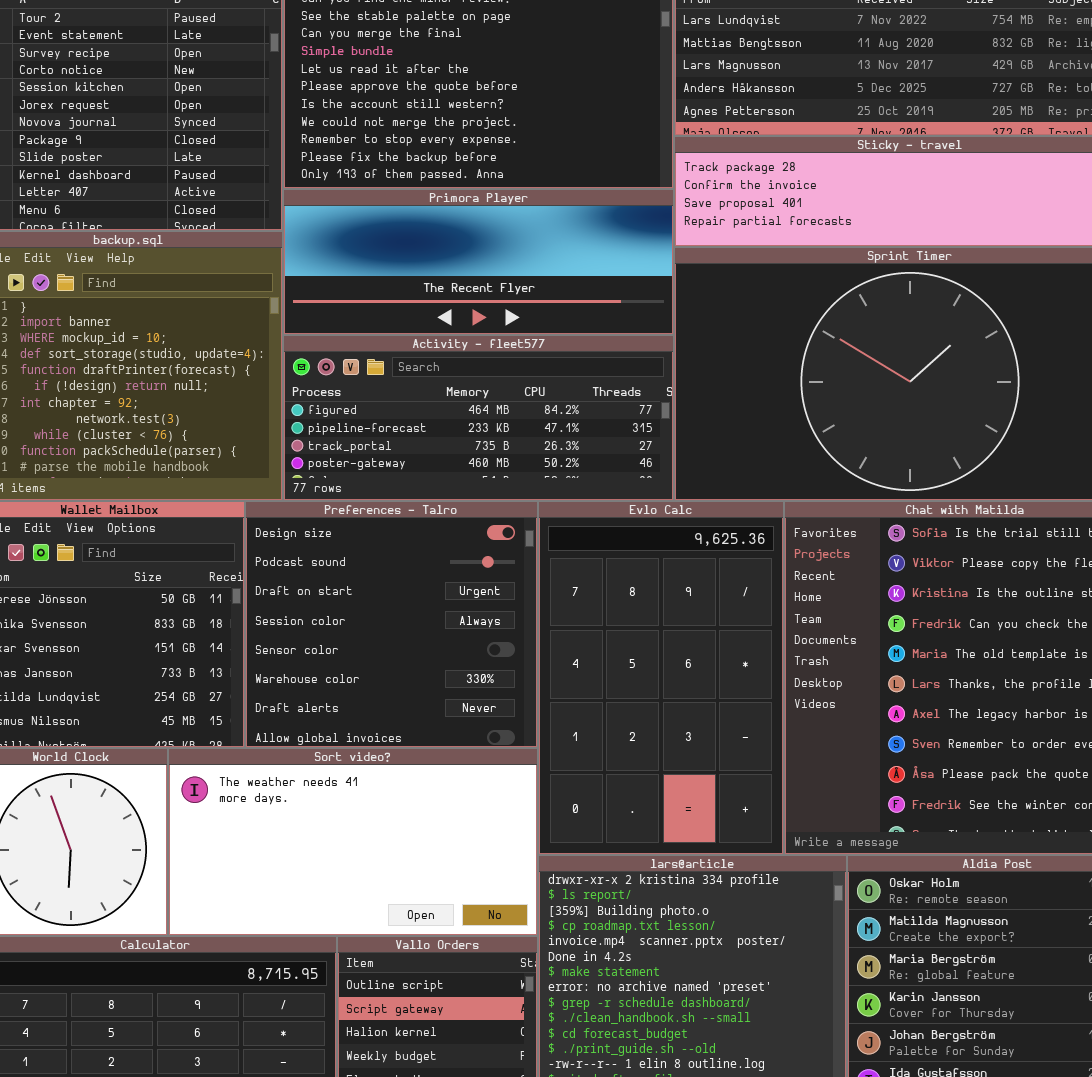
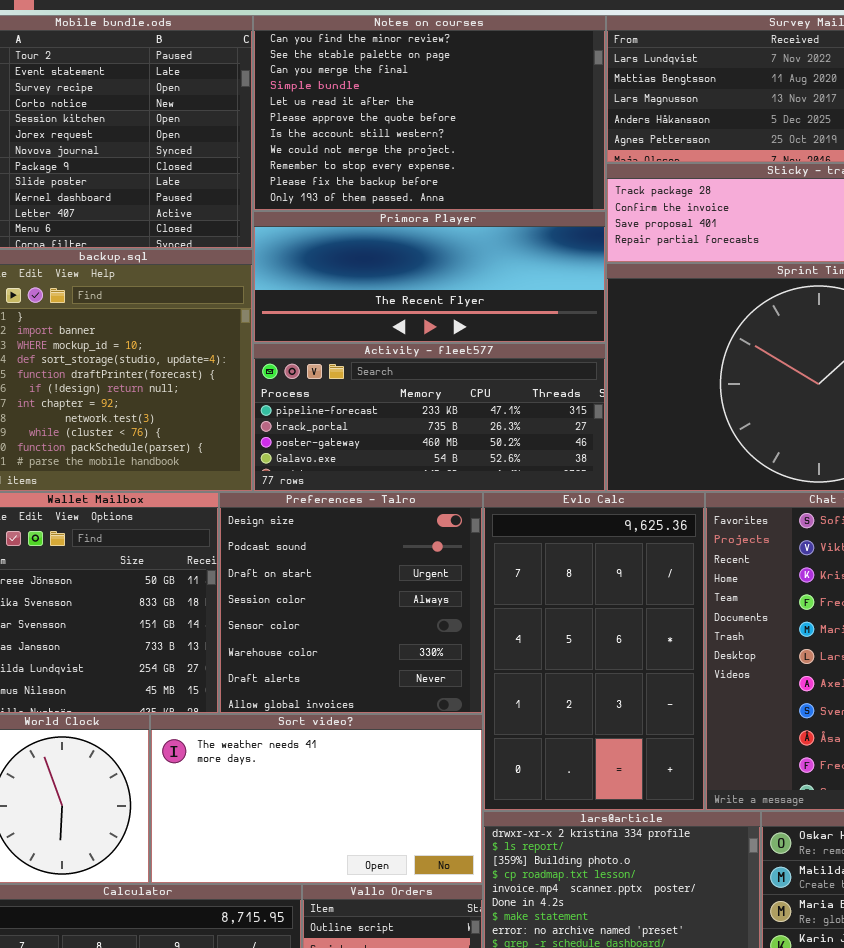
Activity - fleet577: [283,335,674,501] -> [253,343,606,492], scrolled down 1 row

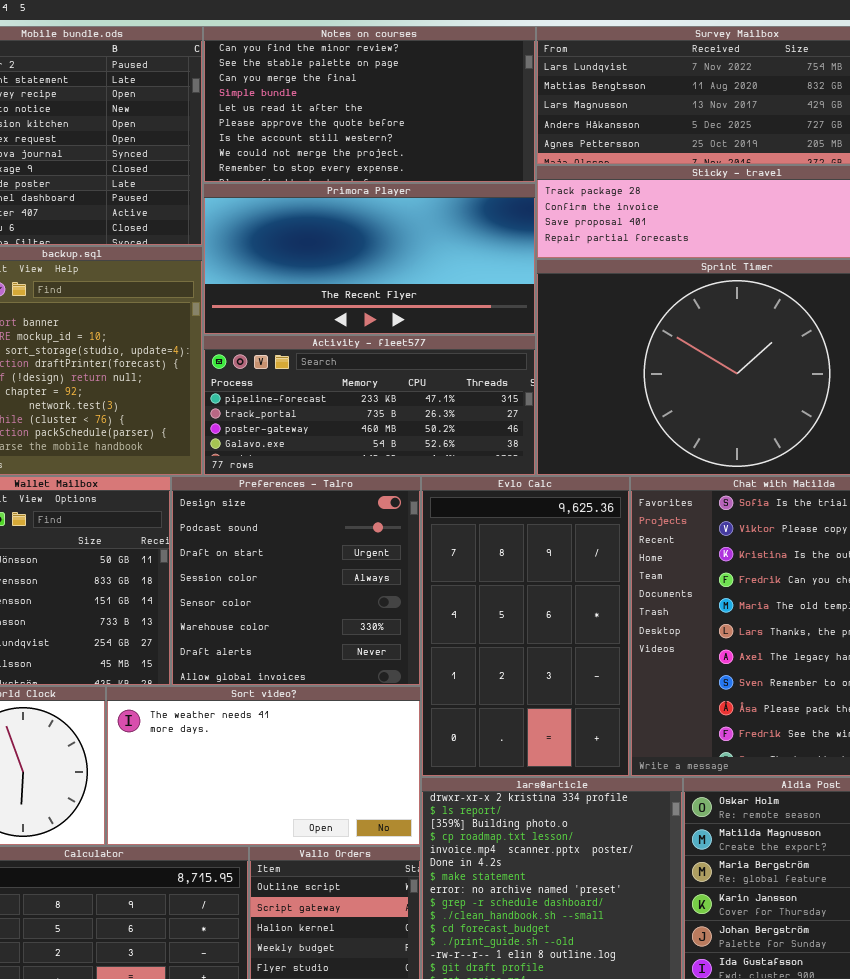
Notes on courses: [253,15,606,211] -> [203,26,536,183], resized
Primora Player: [253,211,606,343] -> [203,183,536,335], resized

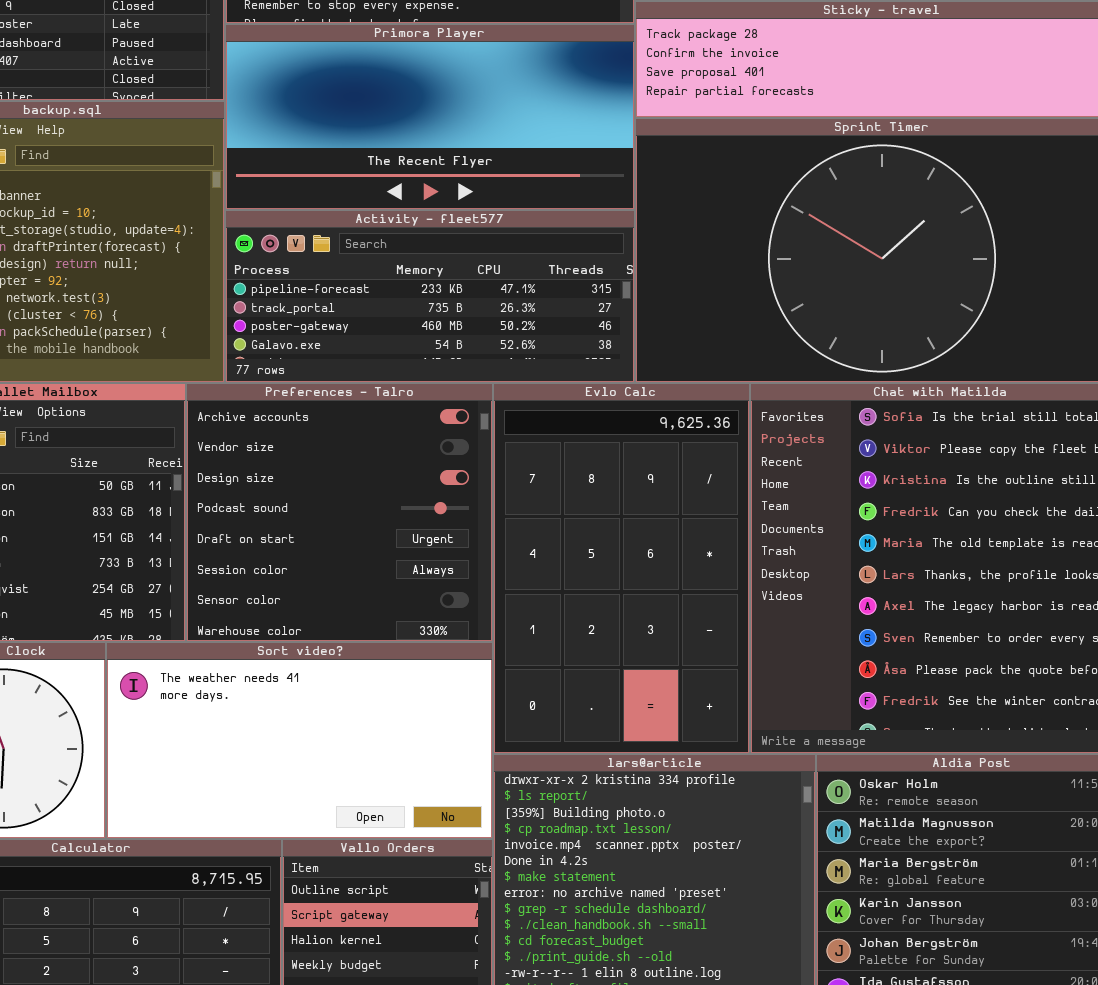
Preferences - Talro: [171,476,421,686] -> [186,383,493,642], scrolled up 2 rows

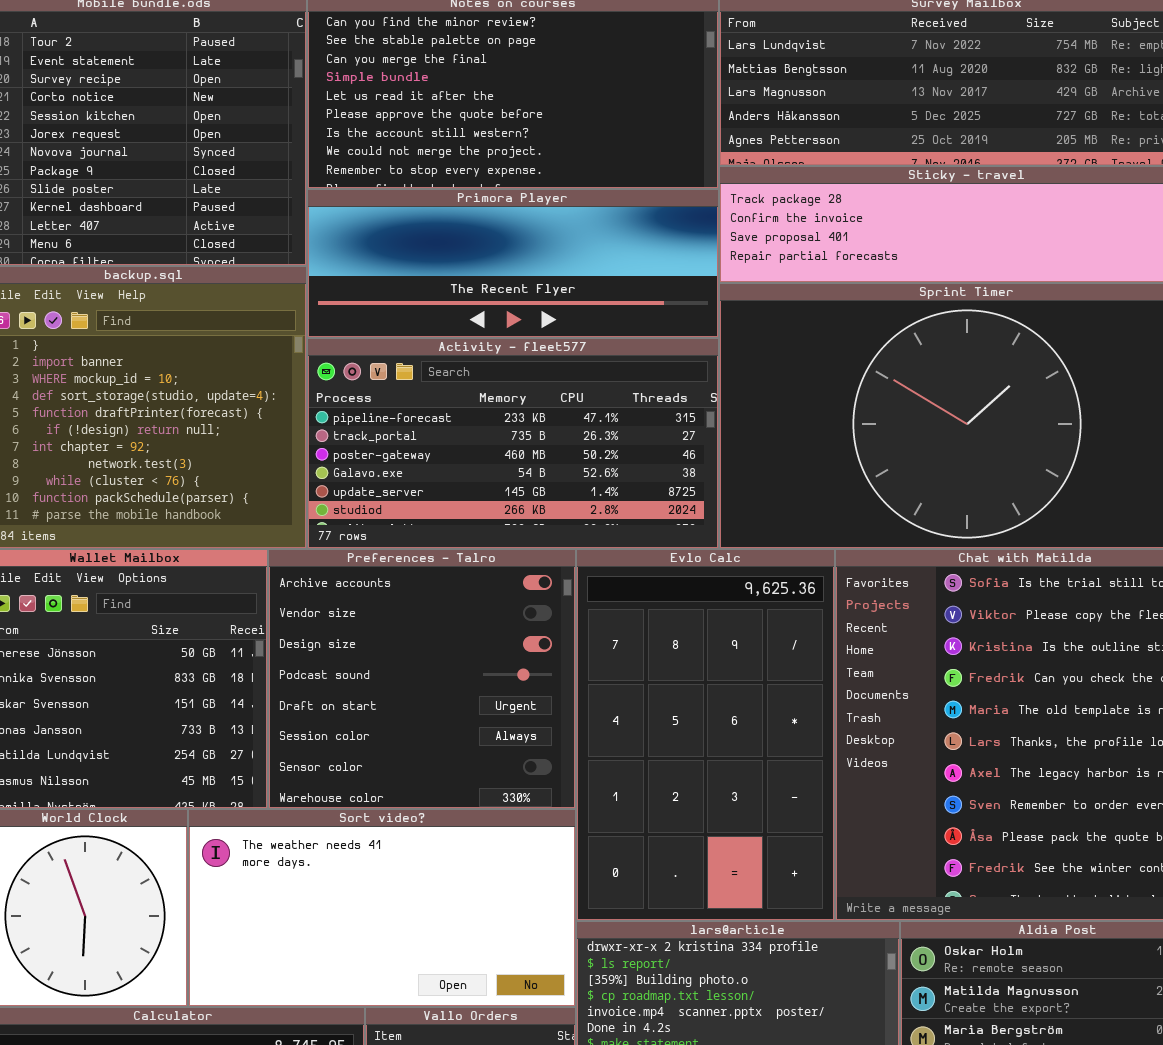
Primora Player: [225,24,635,210] -> [307,189,719,338], resized
Activity - fleet577: [225,210,635,383] -> [307,338,719,549], resized

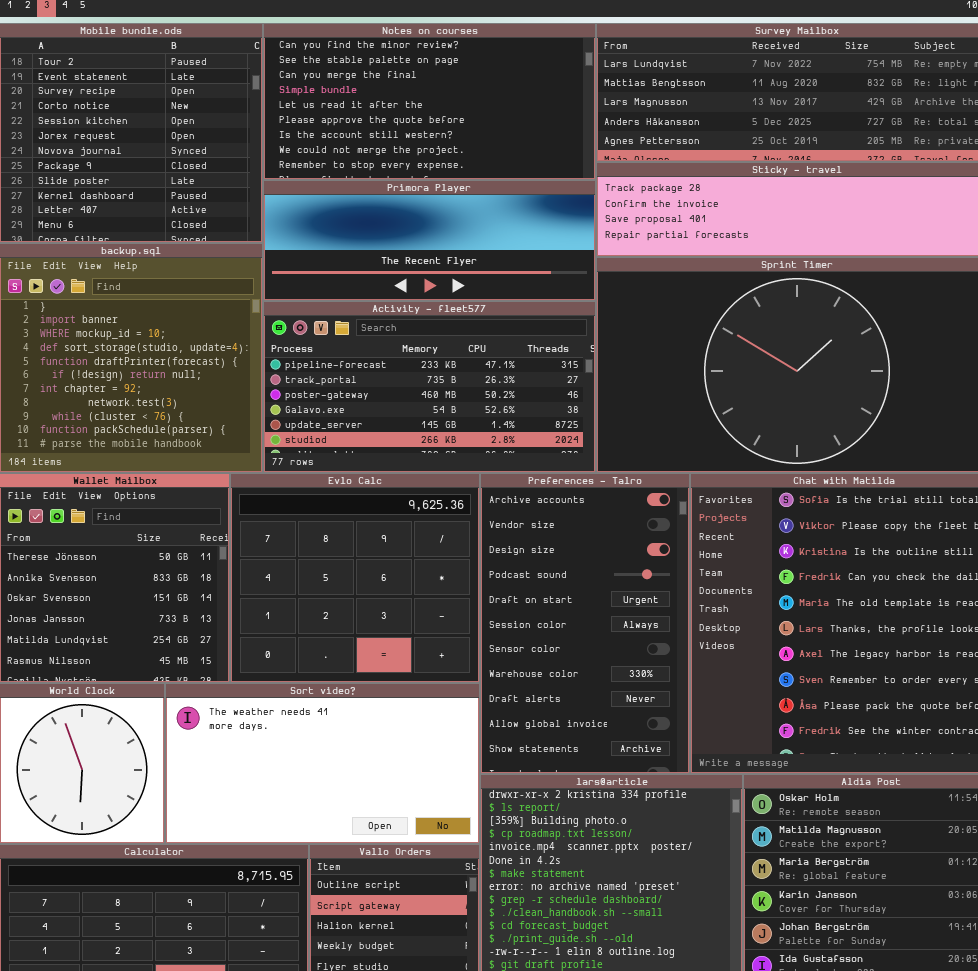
Preferences - Talro: [268,549,576,809] -> [480,473,690,774], moved, resized
Evlo Calc: [576,549,835,921] -> [230,473,480,683], moved, resized

